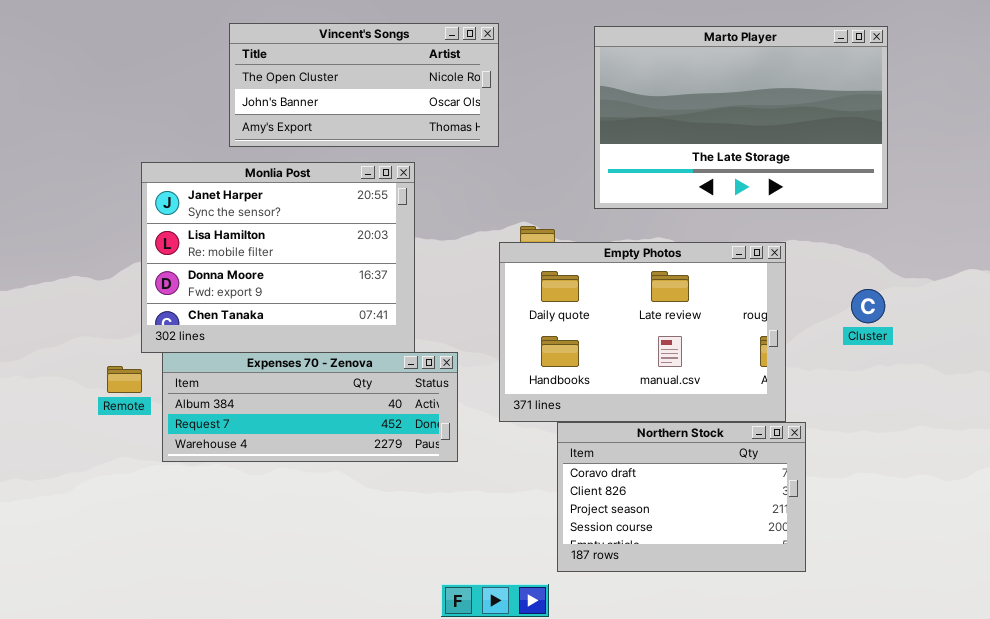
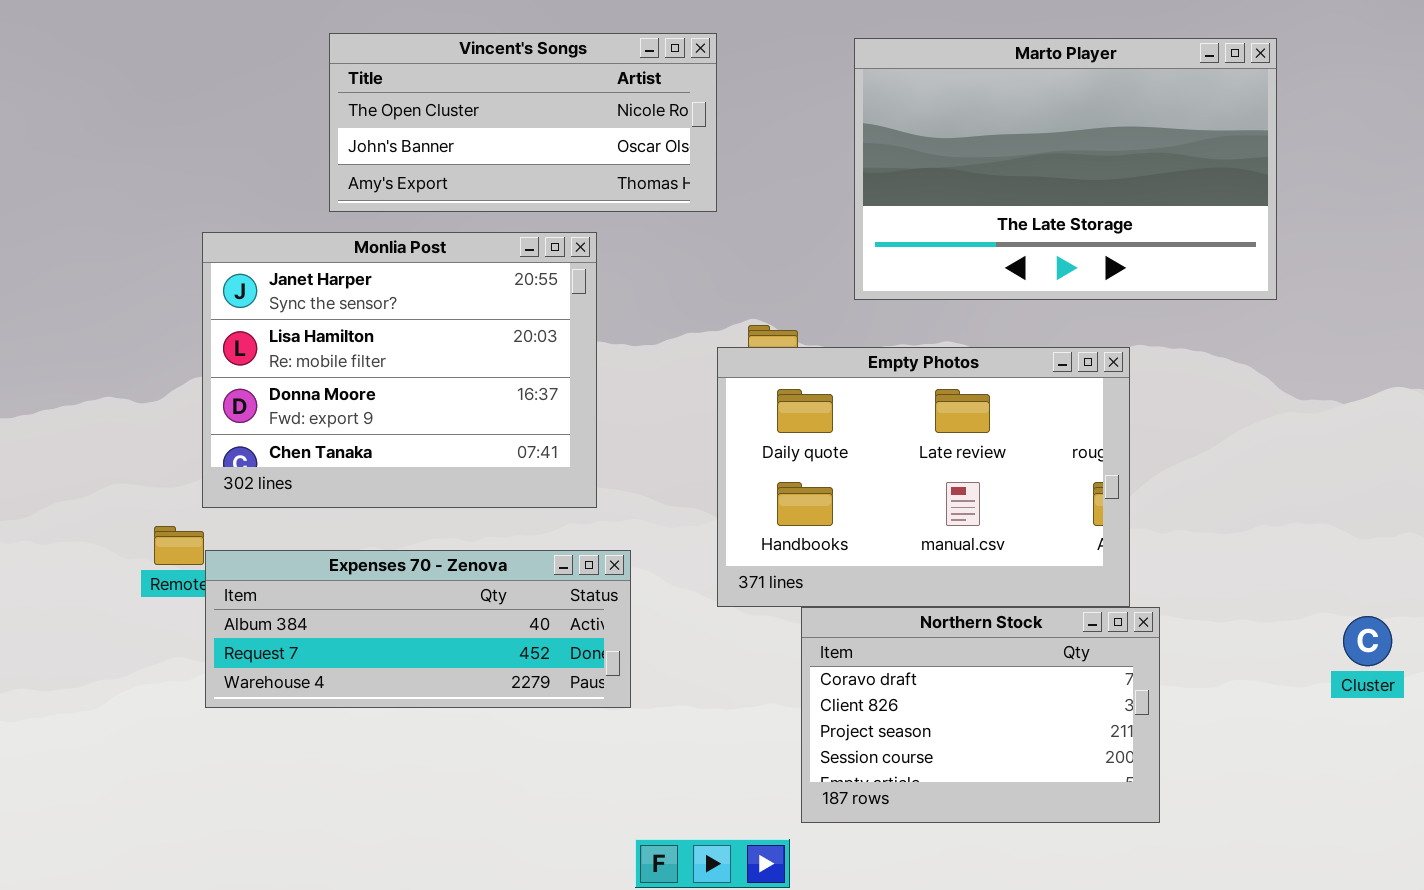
Cluster: [851,289,885,323] -> [1343,616,1392,666], moved
Expenses 70 - Zenova: [162,352,458,462] -> [205,550,631,708], moved

